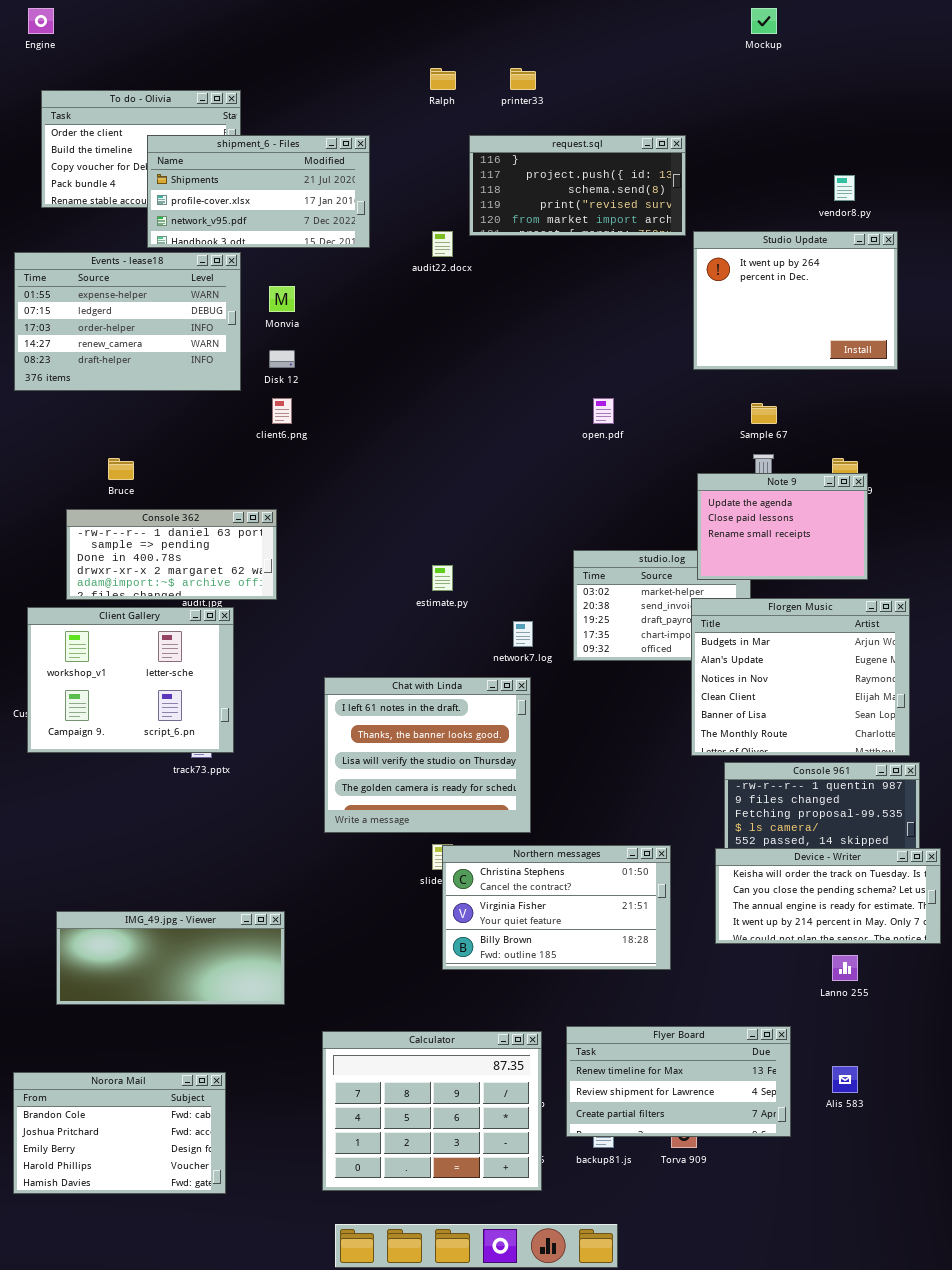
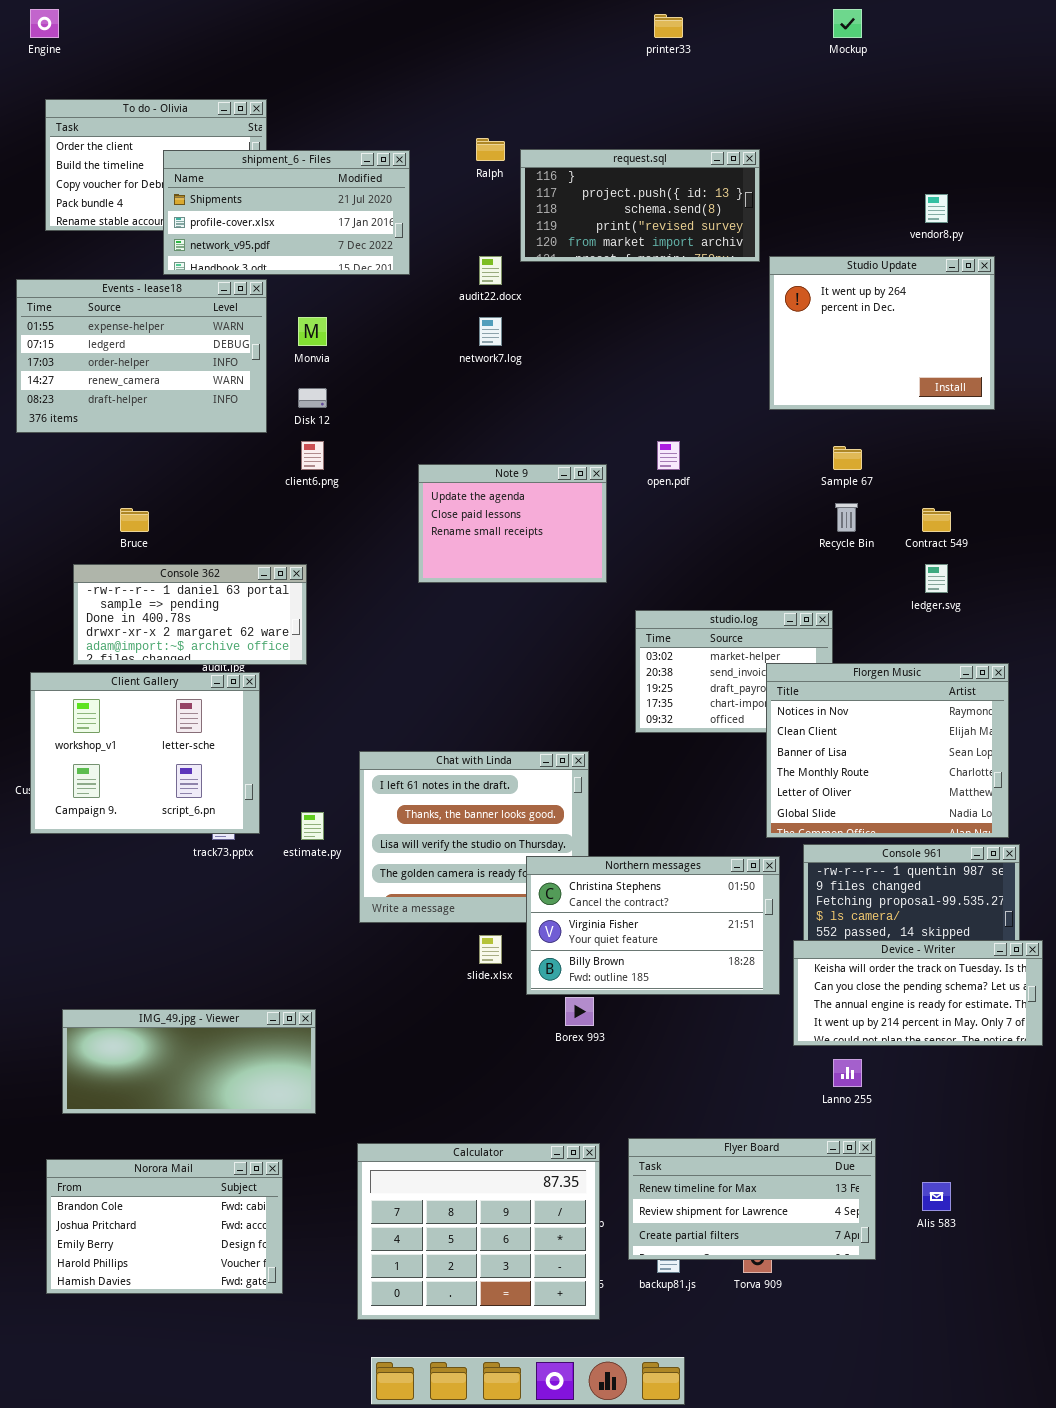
Ralph: [430,68,456,90] -> [476,138,505,161], moved
printer33: [510,68,536,90] -> [654,14,683,38], moved
Note 9: [697,473,868,580] -> [418,464,607,583], moved
estimate.py: [432,565,453,591] -> [301,812,324,840], moved
Florgen Music: [691,598,910,756] -> [766,663,1009,838], scrolled down 2 rows
network7.log: [513,621,533,647] -> [479,317,502,346], moved
Northern messages: [442,845,671,970] -> [526,856,780,995], moved
Lanno 255: [832,955,858,981] -> [833,1059,862,1087], moved
Norora Mail: [13,1072,226,1194] -> [46,1159,283,1294], moved

